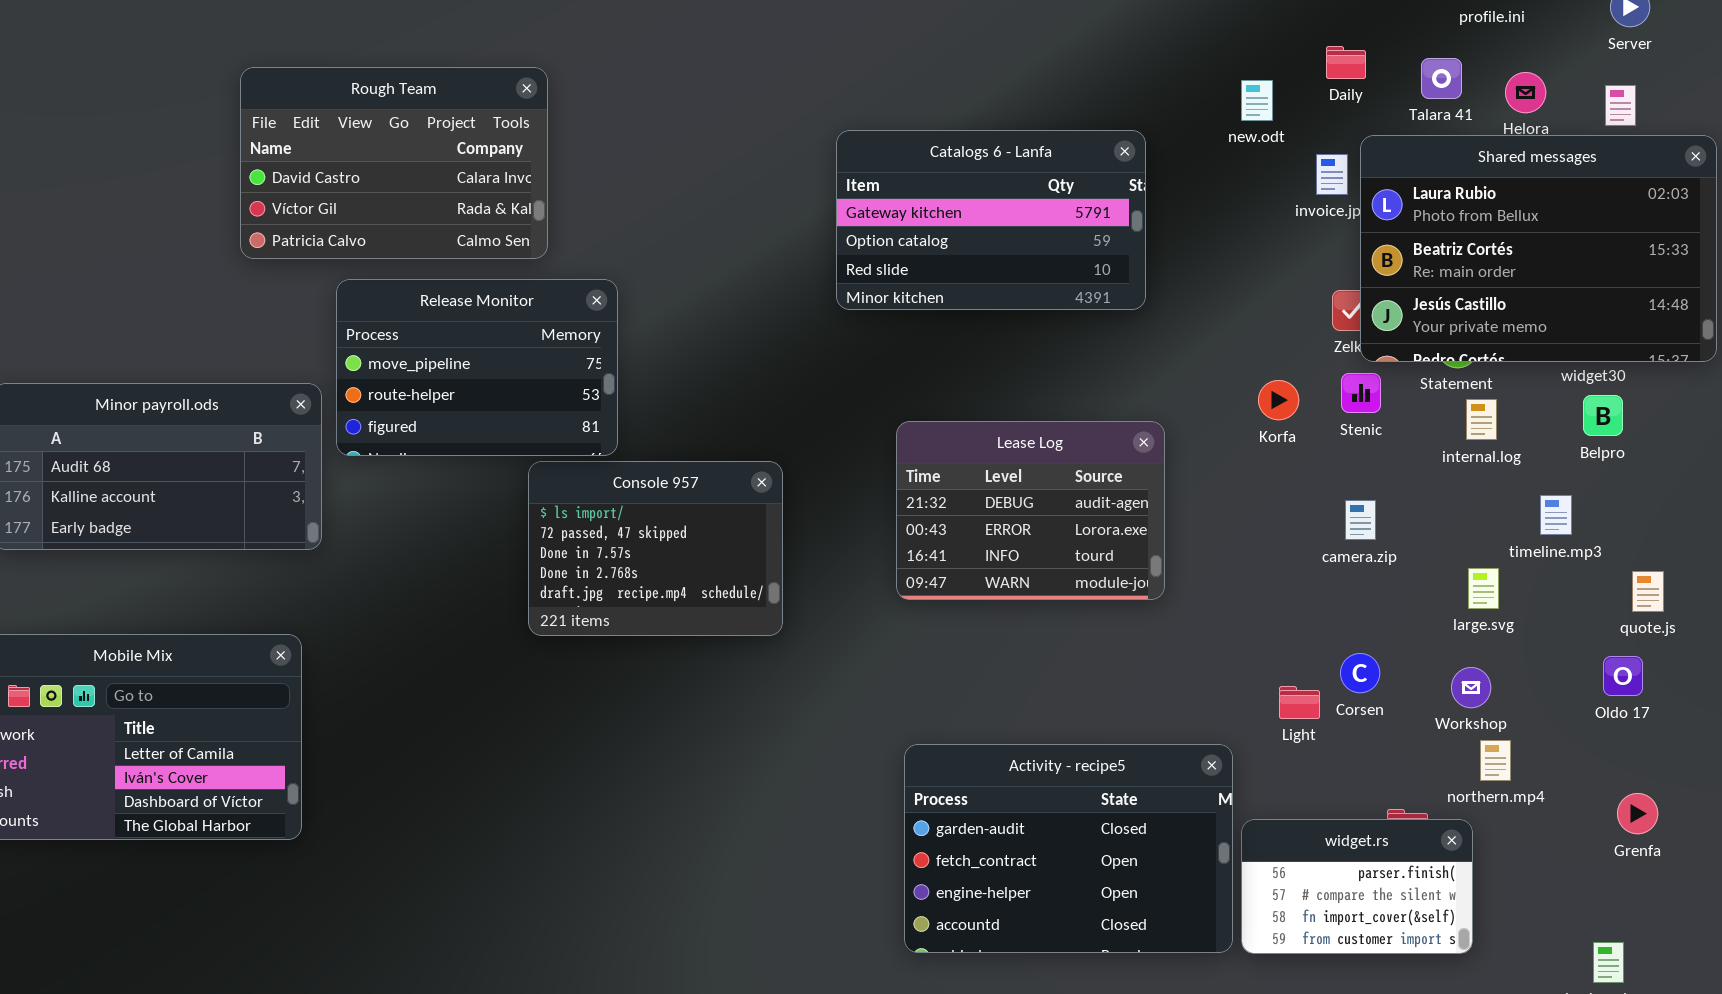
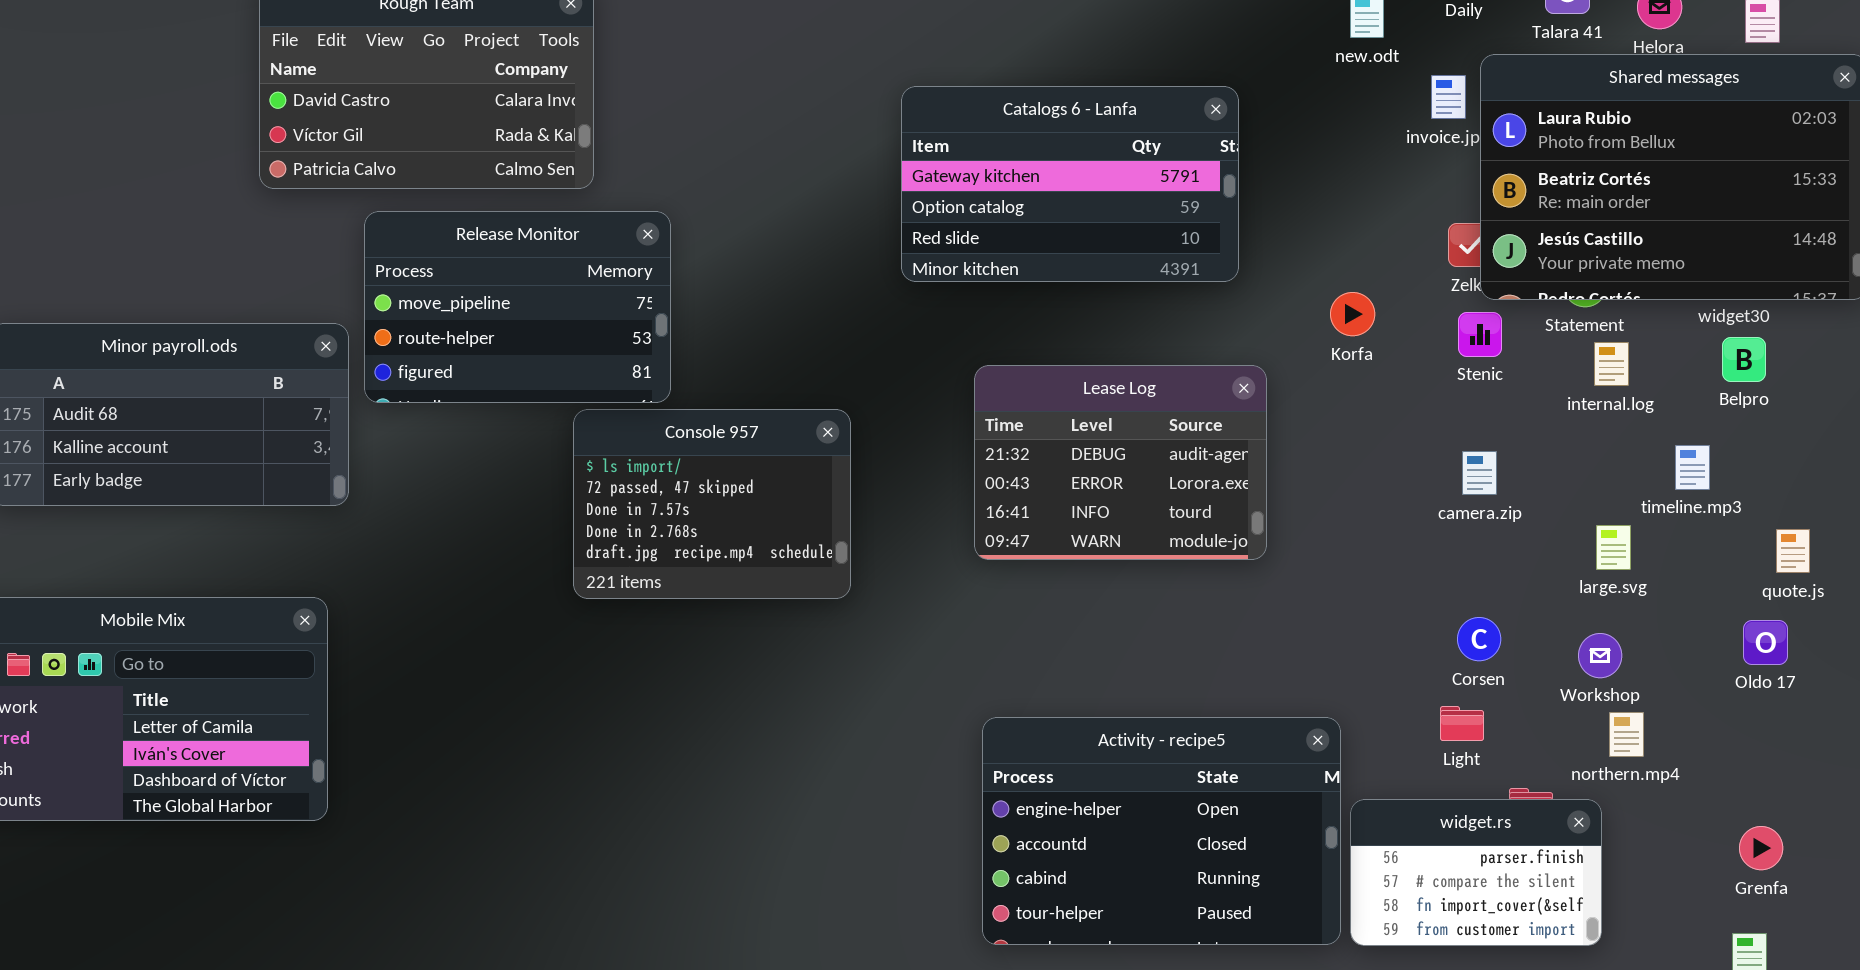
Catalogs 6 - Lanfa: [836,130,1146,310] -> [901,86,1239,282], moved
Korfa: [1258,380,1299,420] -> [1330,292,1375,336], moved
Light: [1279,686,1320,719] -> [1440,706,1484,741], moved
Activity - recipe5: [904,744,1233,953] -> [982,717,1341,945], scrolled down 2 rows
Grenfa: [1617,793,1658,834] -> [1739,826,1783,870], moved

